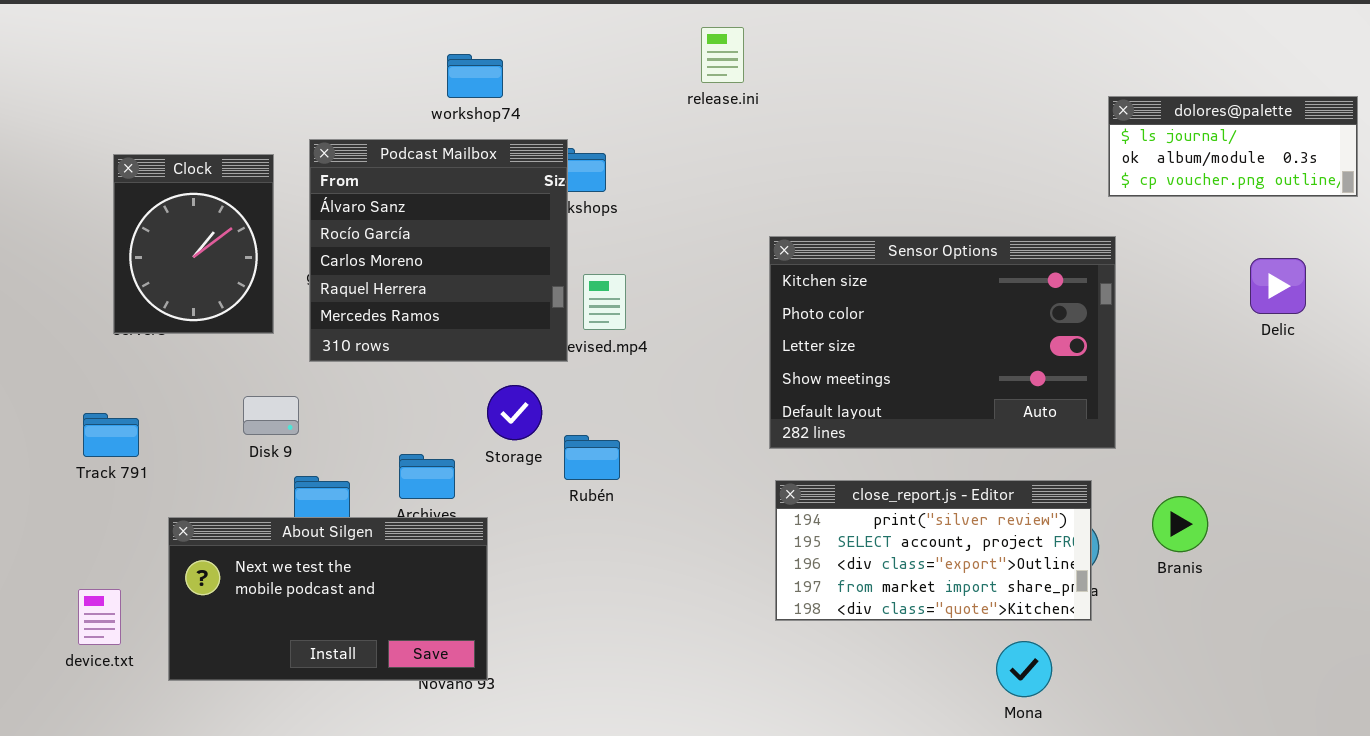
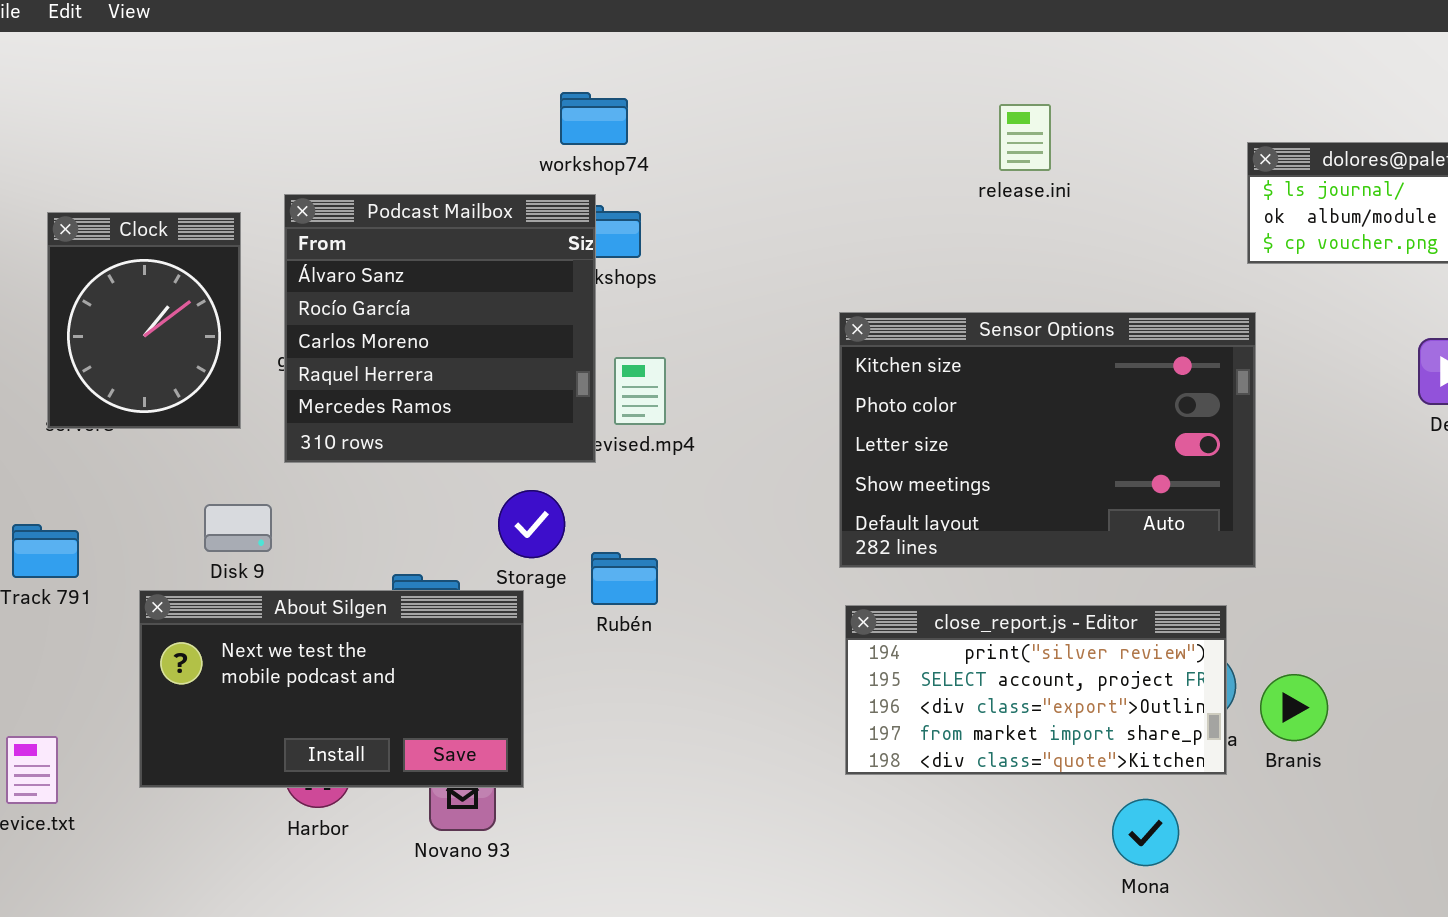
release.ini: [701,27,744,83] -> [999,104,1051,171], moved
workshop74: [447,54,503,98] -> [560,92,628,145], moved
Branis: [1152,496,1208,552] -> [1260,674,1328,741], moved
About Silgen: [168,517,488,681] -> [139,590,524,788], moved

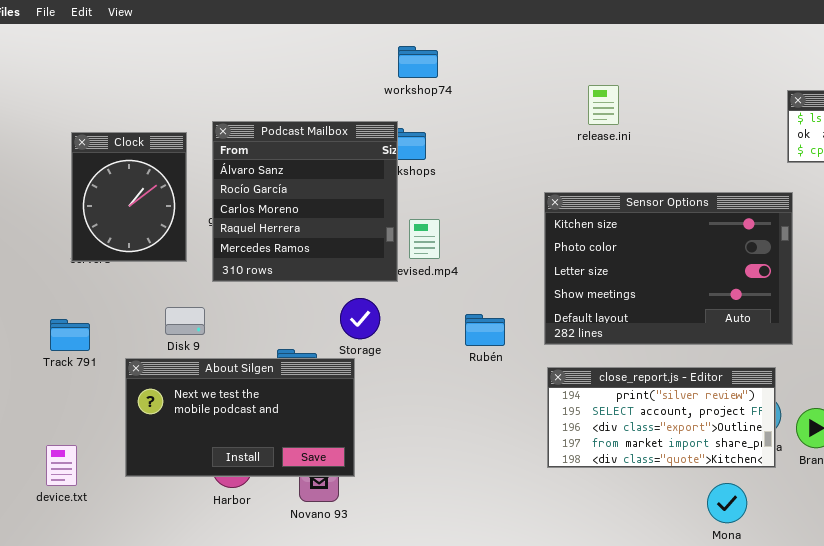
workshop74: [560,92,628,145] -> [398,46,438,78], moved
release.ini: [999,104,1051,171] -> [588,85,619,125], moved
Rubén: [591,552,658,605] -> [465,314,505,346], moved

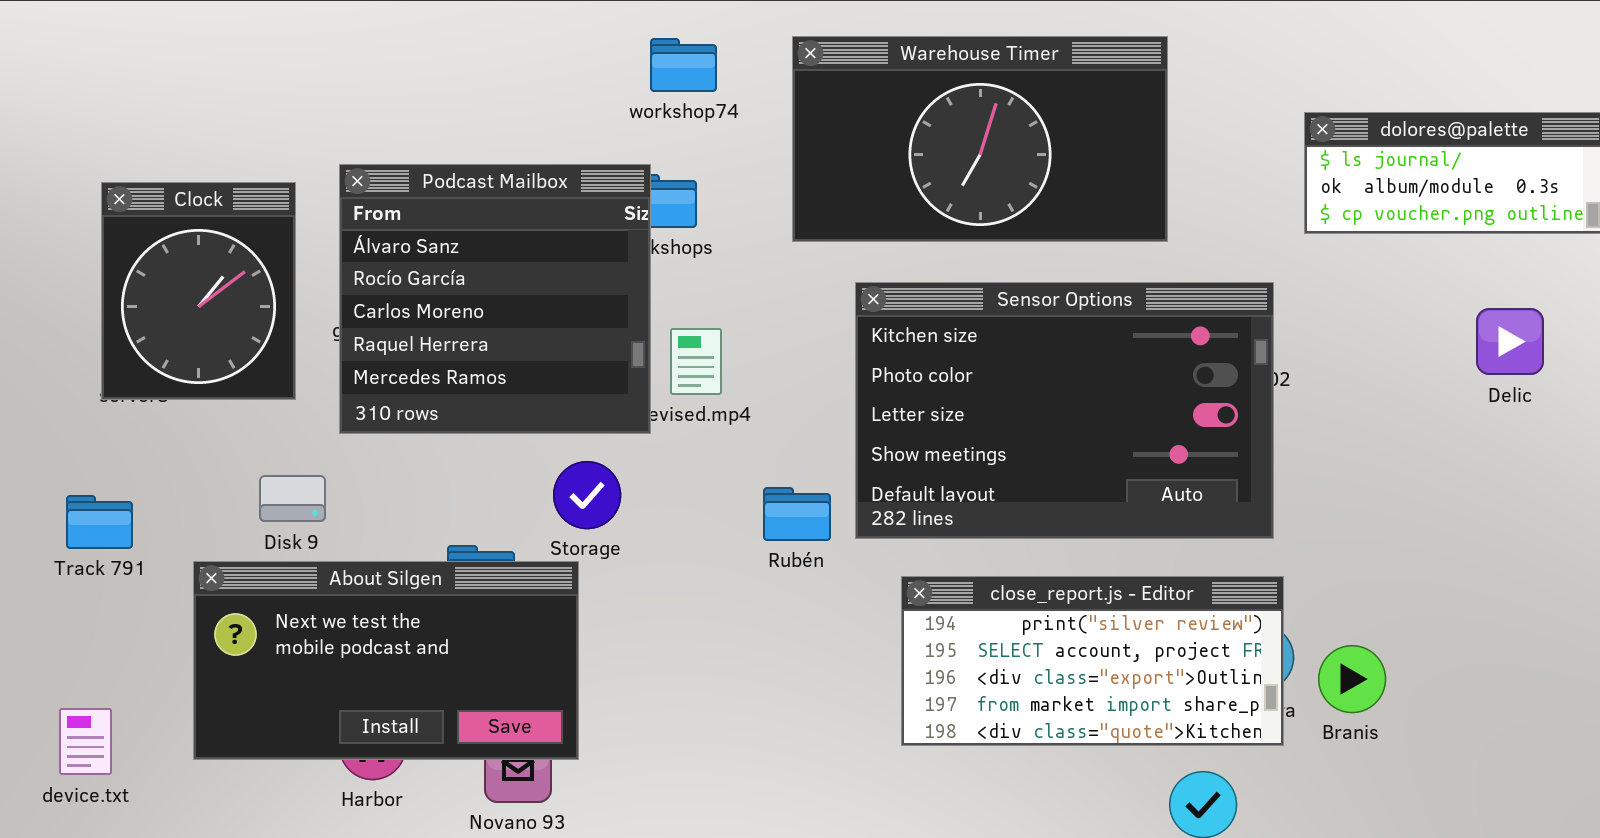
Warehouse Timer: none -> [792,36,1168,242], opened
Sensor Options: [544,192,793,345] -> [855,282,1274,539], moved

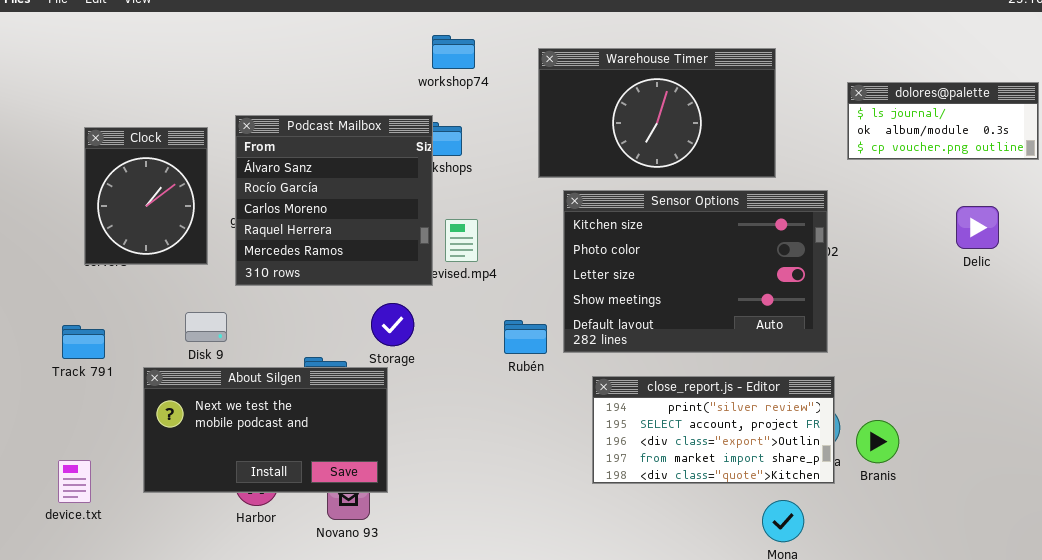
Warehouse Timer: [792,36,1168,242] -> [538,48,776,178], moved

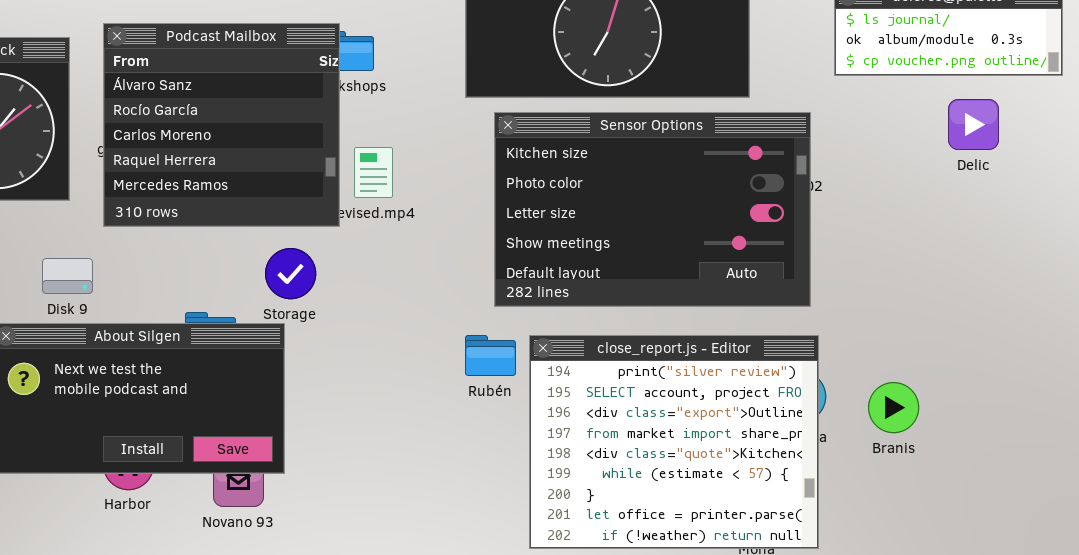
Delic: [956,206,999,249] -> [948,99,999,150], moved
Rubén: [504,320,547,354] -> [465,335,516,376], moved
close_report.js - Editor: [592,376,835,484] -> [529,335,819,549], resized
Branis: [856,420,899,463] -> [868,382,919,433], moved

